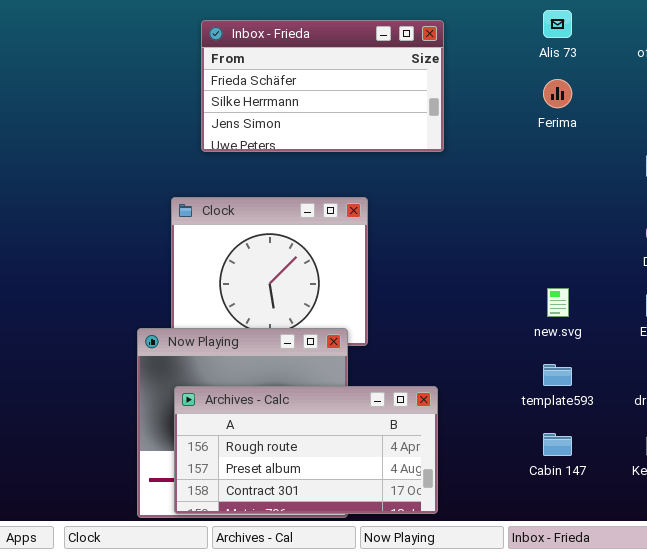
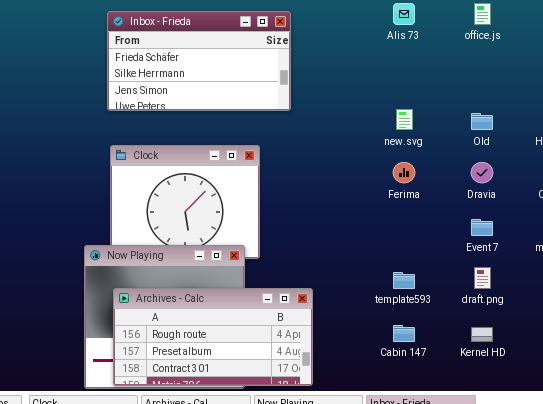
Inbox - Frieda: [201,20,444,152] -> [107,11,291,111], moved
Ferima: [543,79,572,108] -> [393,162,415,183], moved
new.svg: [547,288,569,317] -> [396,109,413,130], moved

